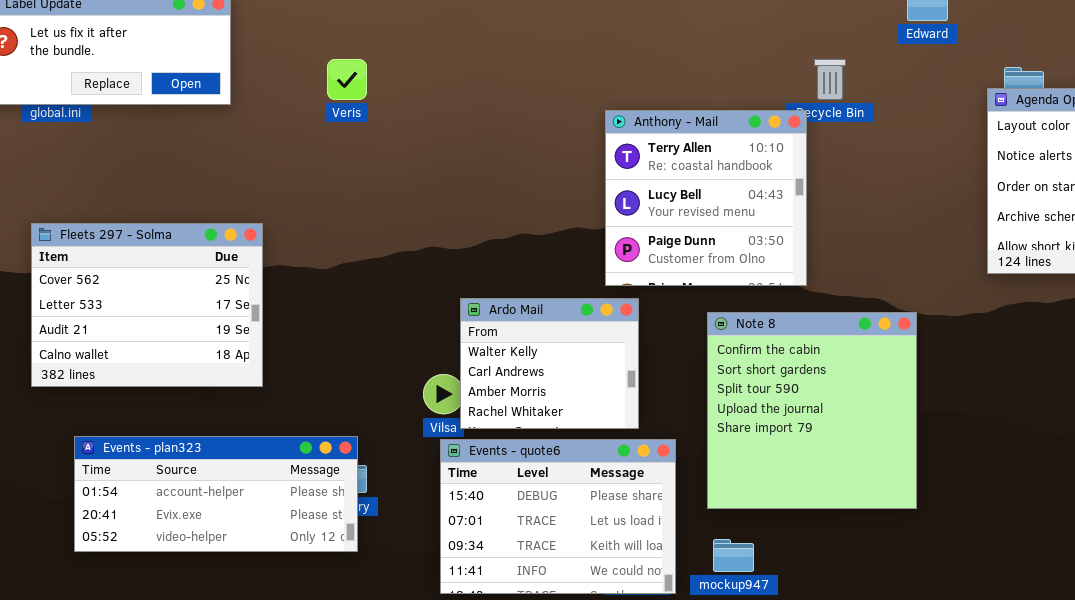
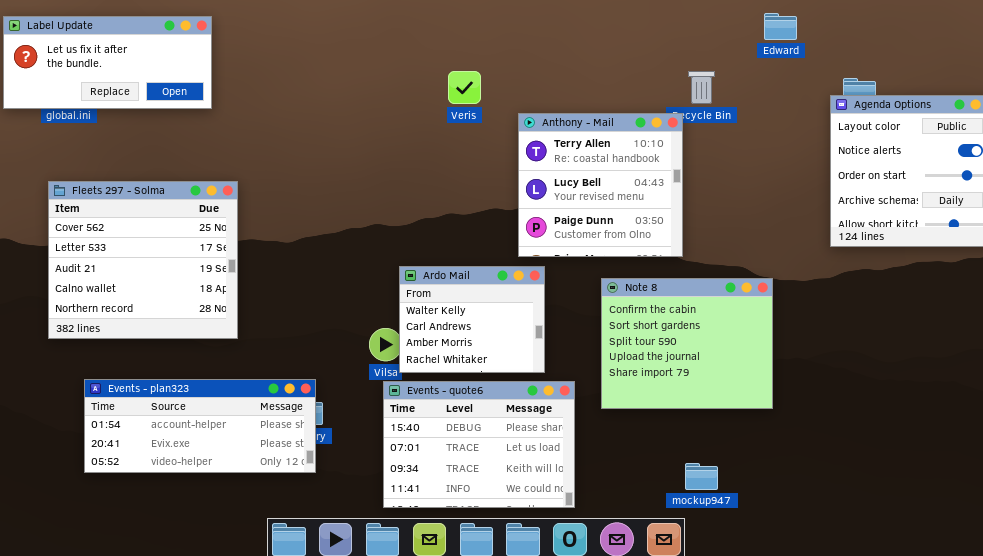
Veris: [327,59,367,100] -> [448,71,481,104], moved
Fleets 297 - Solma: [31,223,263,387] -> [48,181,238,339], resized
Note 8: [707,312,917,509] -> [601,278,773,409], resized
mockup947: [713,539,754,572] -> [685,463,718,490], moved

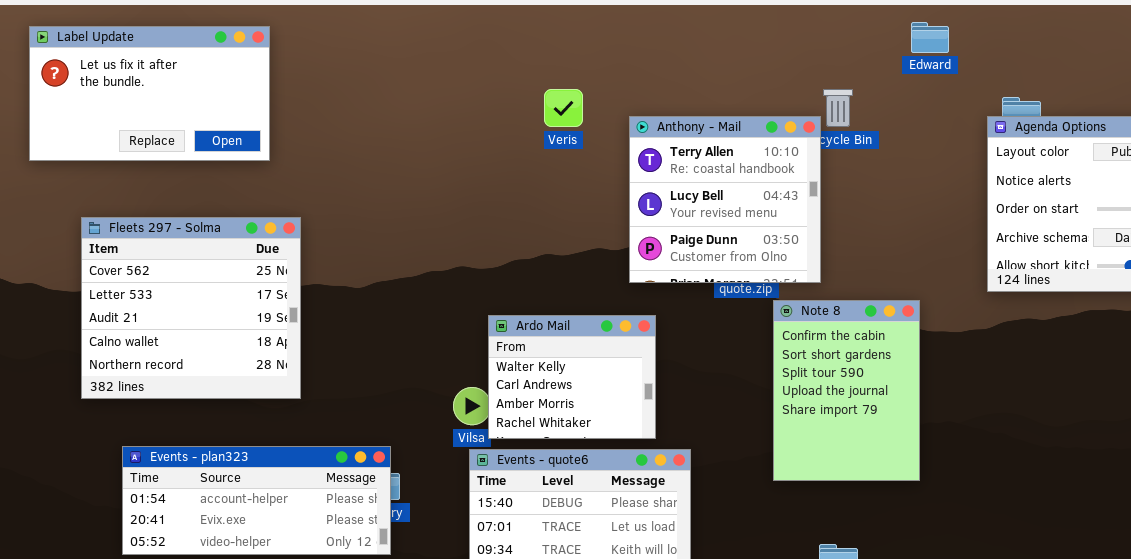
Label Update: [3,16,212,109] -> [29,26,270,161], resized
Anthony - Mail: [518,113,683,257] -> [629,116,821,283], moved
Note 8: [601,278,773,409] -> [773,300,920,481], resized

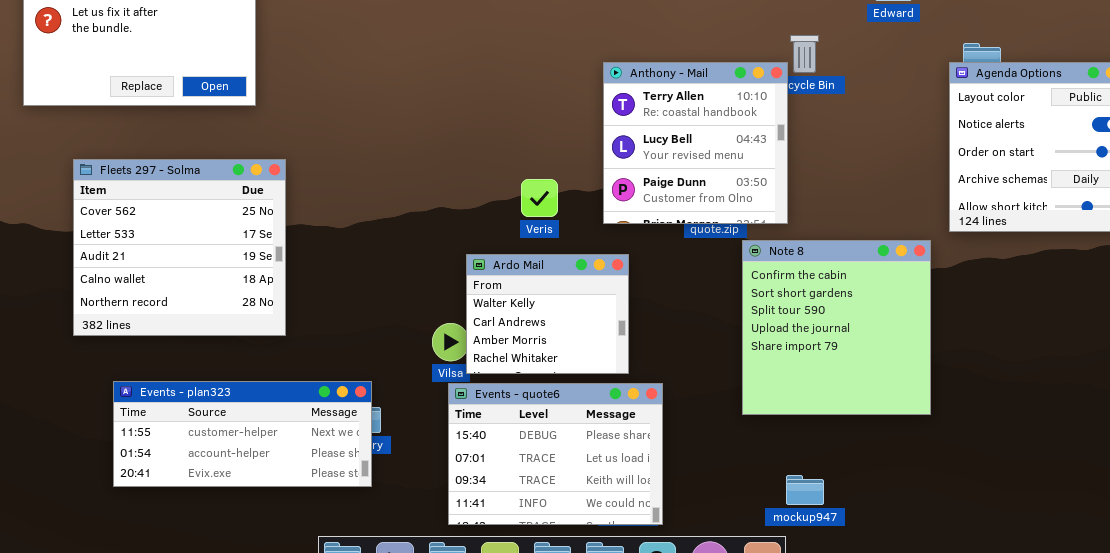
Veris: [544,89,583,127] -> [521,179,558,217], moved
Note 8: [773,300,920,481] -> [742,240,931,415], resized
Events - plan323: [122,446,391,555] -> [113,381,372,487], scrolled up 1 row

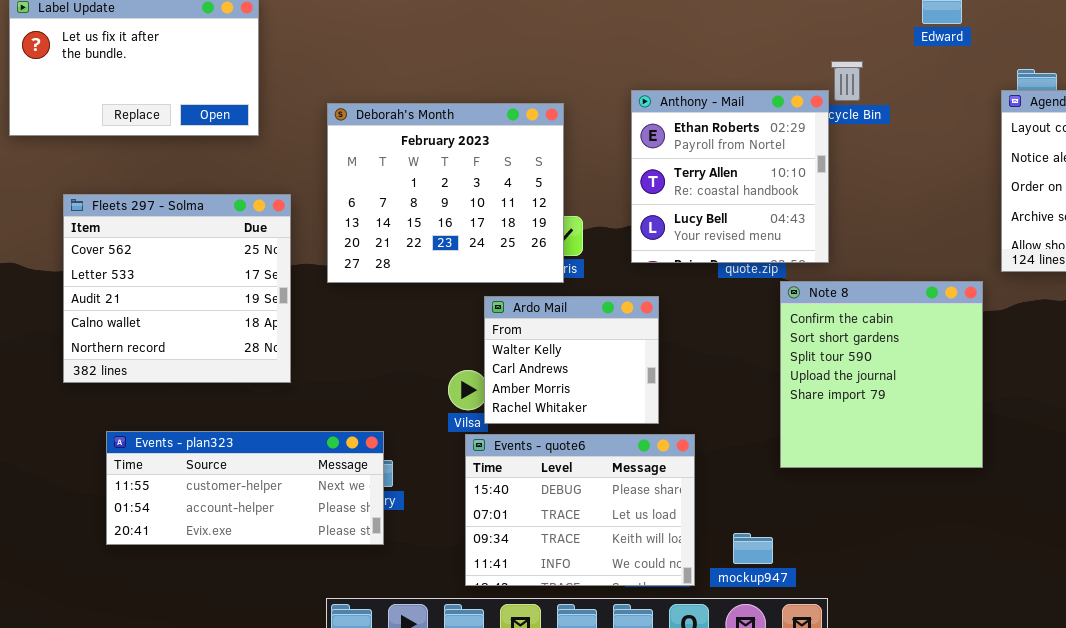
Anthony - Mail: [603,62,788,224] -> [631,90,829,263], scrolled up 1 row
Deborah's Month: none -> [327,103,564,283], opened
mockup947: [786,475,824,505] -> [733,533,773,564], moved

